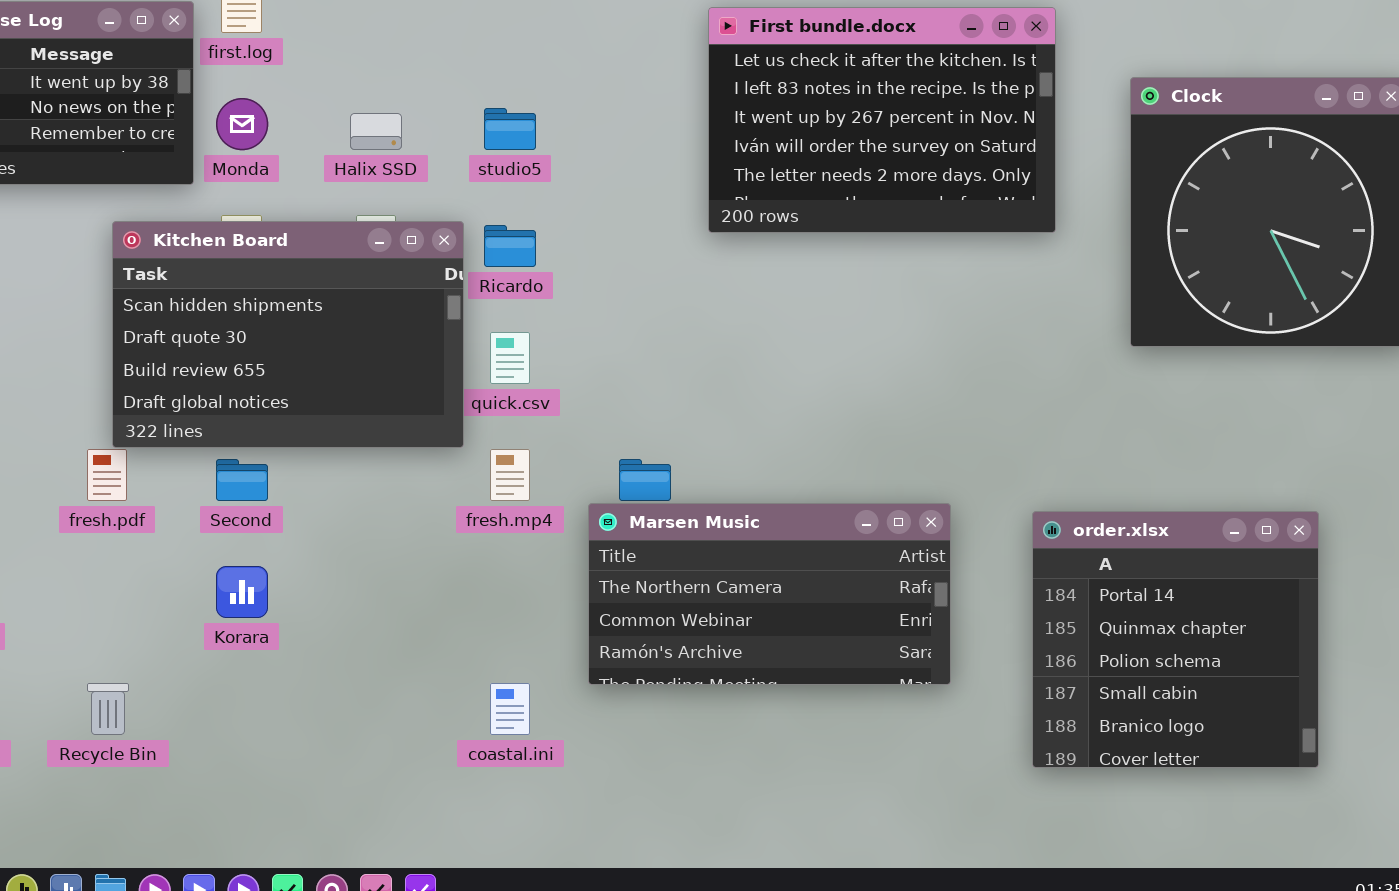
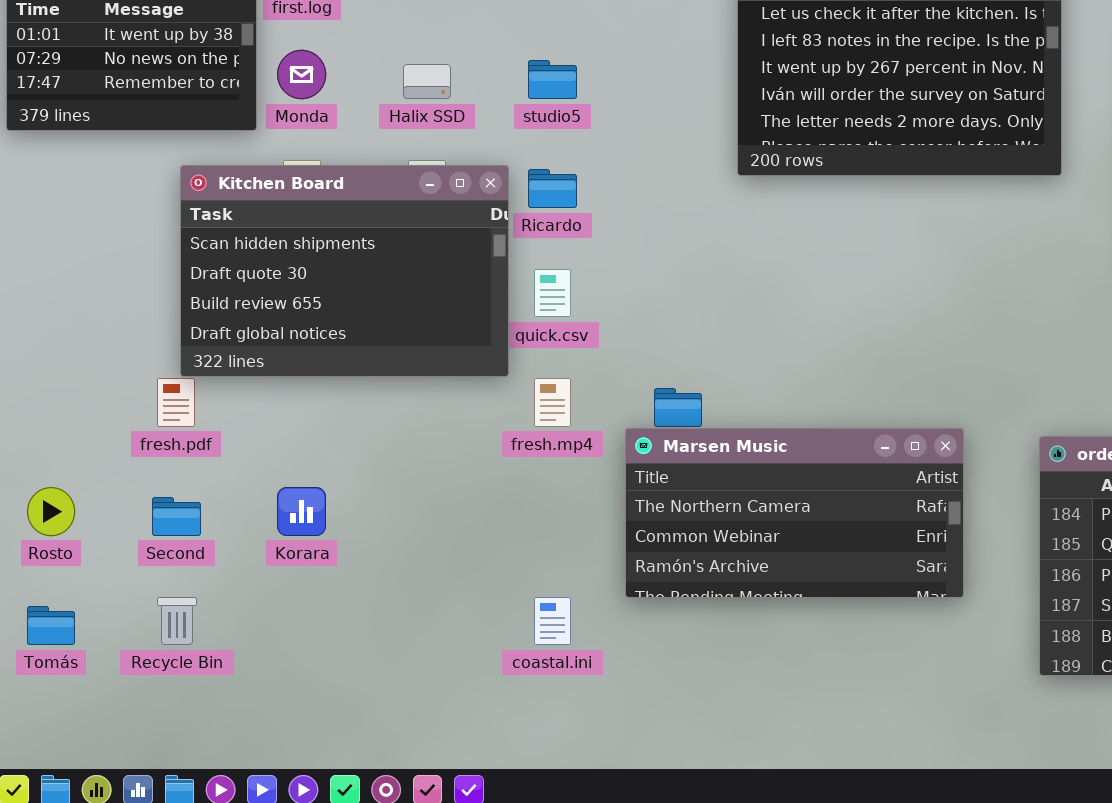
Second: [216,459,268,501] -> [152,497,201,536], moved

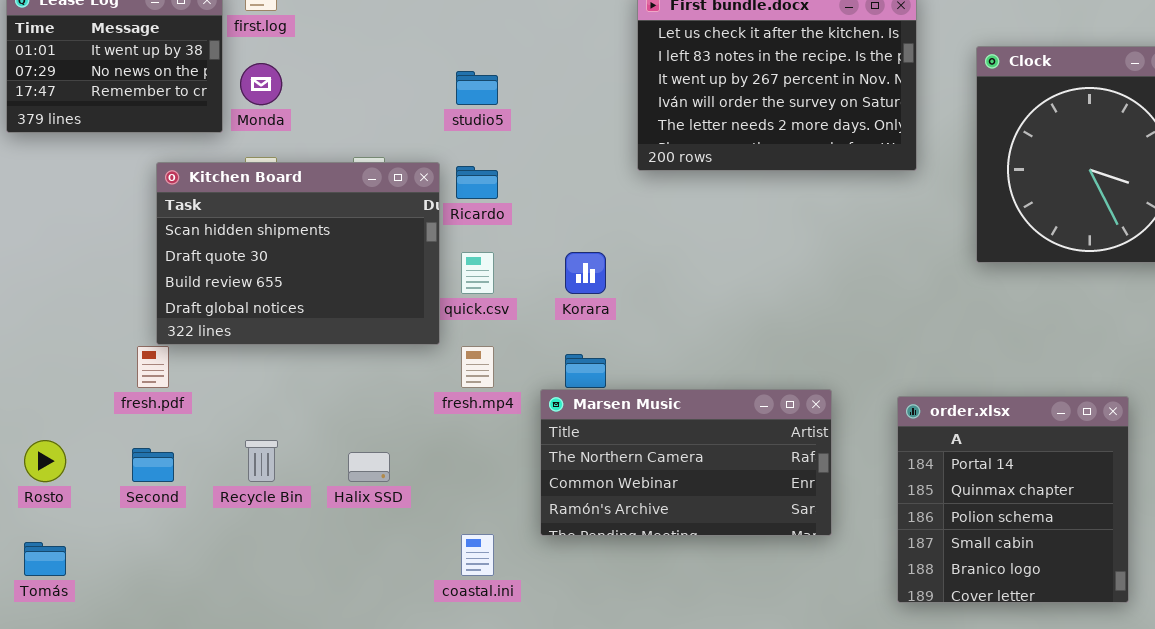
Halix SSD: [403,64,451,99] -> [348,452,390,482], moved
Korara: [277,487,326,536] -> [565,252,606,294], moved
Recycle Bin: [157,597,197,645] -> [245,440,278,482], moved

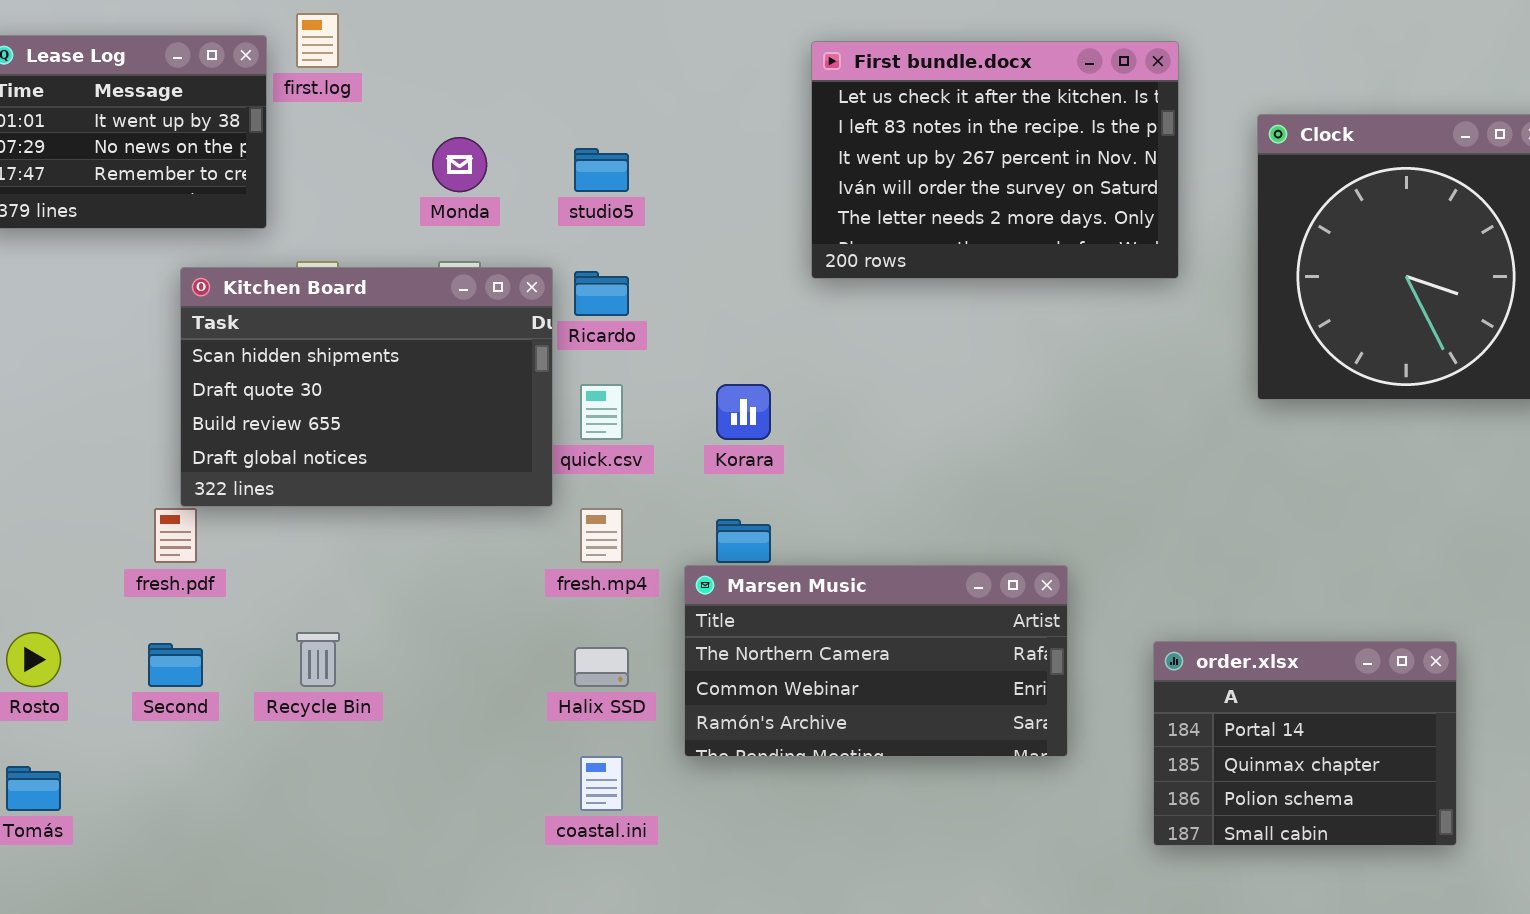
Monda: [240,63,282,105] -> [432,137,487,192], moved
order.xlsx: [897,396,1129,603] -> [1153,641,1457,846], resized
Halix SSD: [348,452,390,482] -> [574,647,629,687], moved

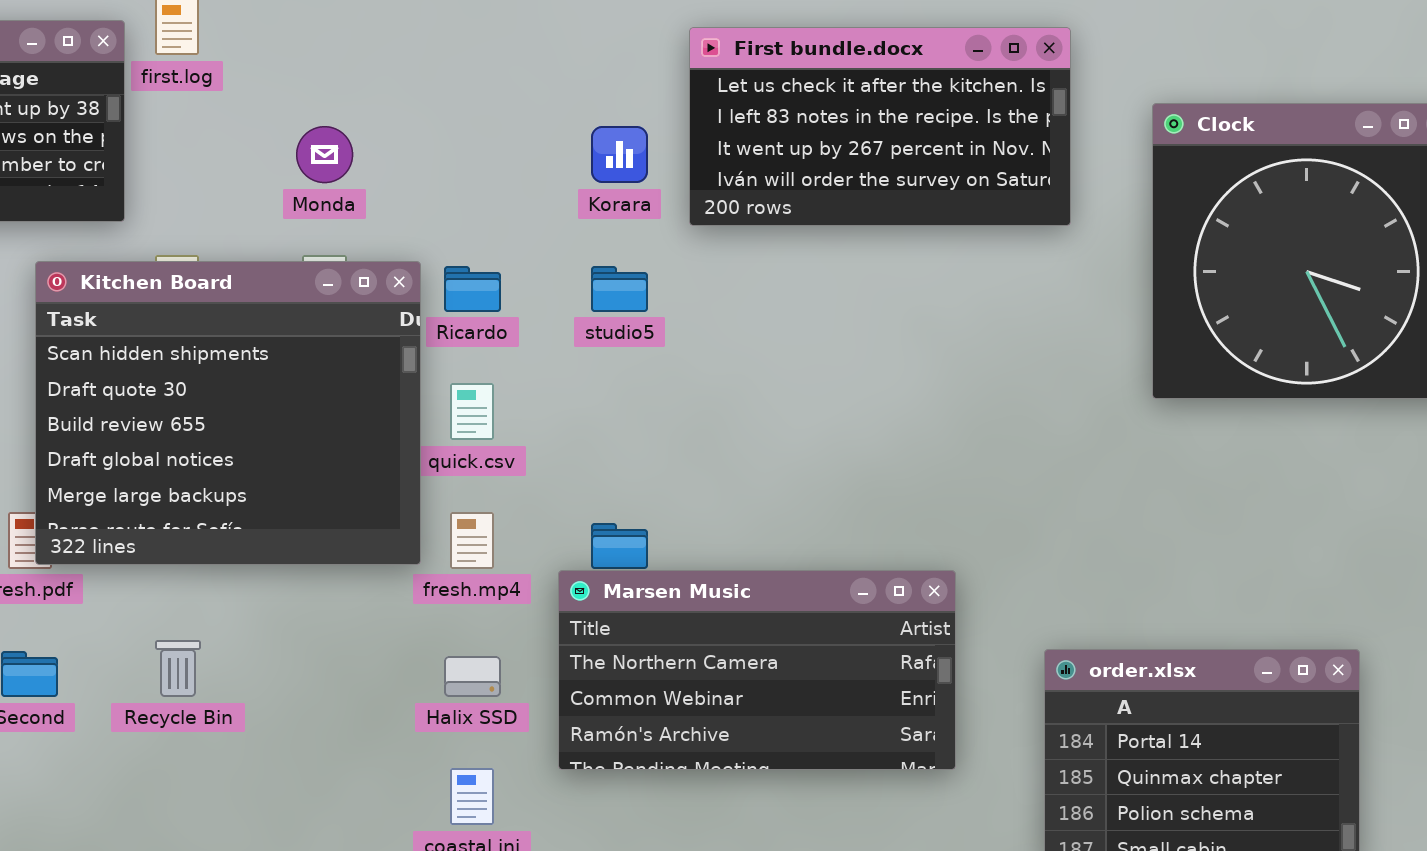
First bundle.docx: [811,41,1179,279] -> [689,27,1071,226], resized
studio5: [574,148,629,192] -> [591,266,648,312], moved
Kitchen Board: [180,267,553,507] -> [35,261,421,565], resized
Korara: [716,384,771,440] -> [591,126,648,183], moved

